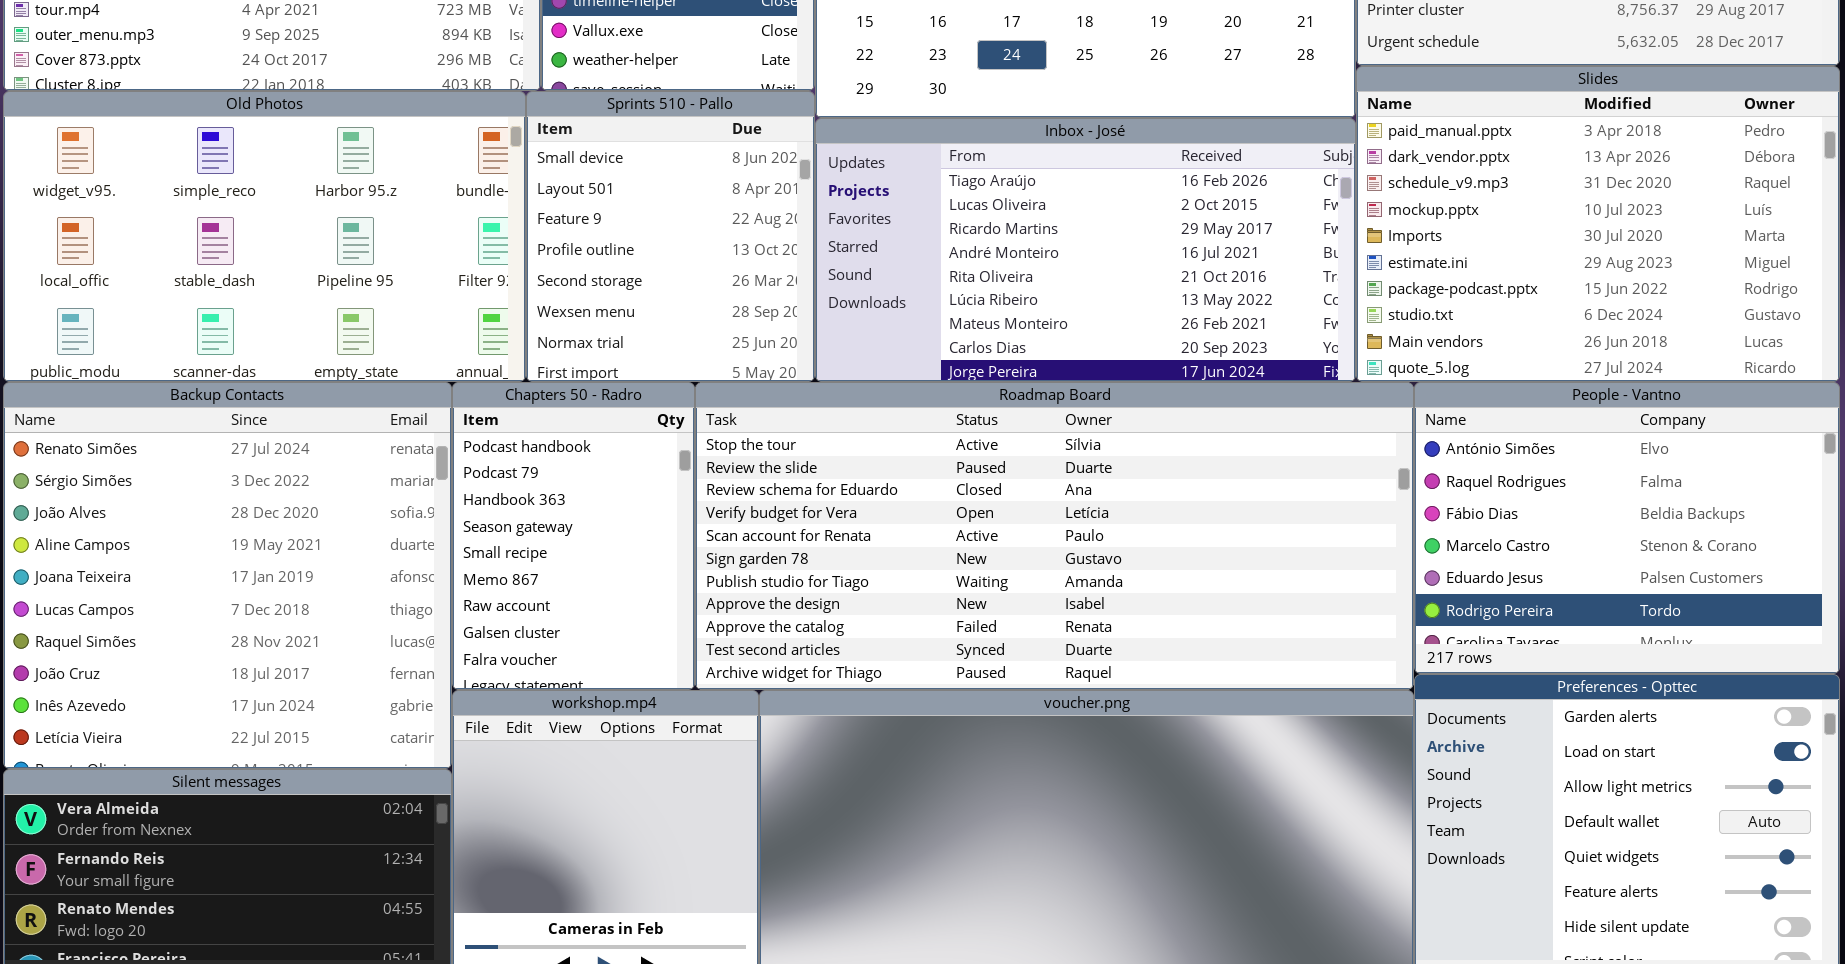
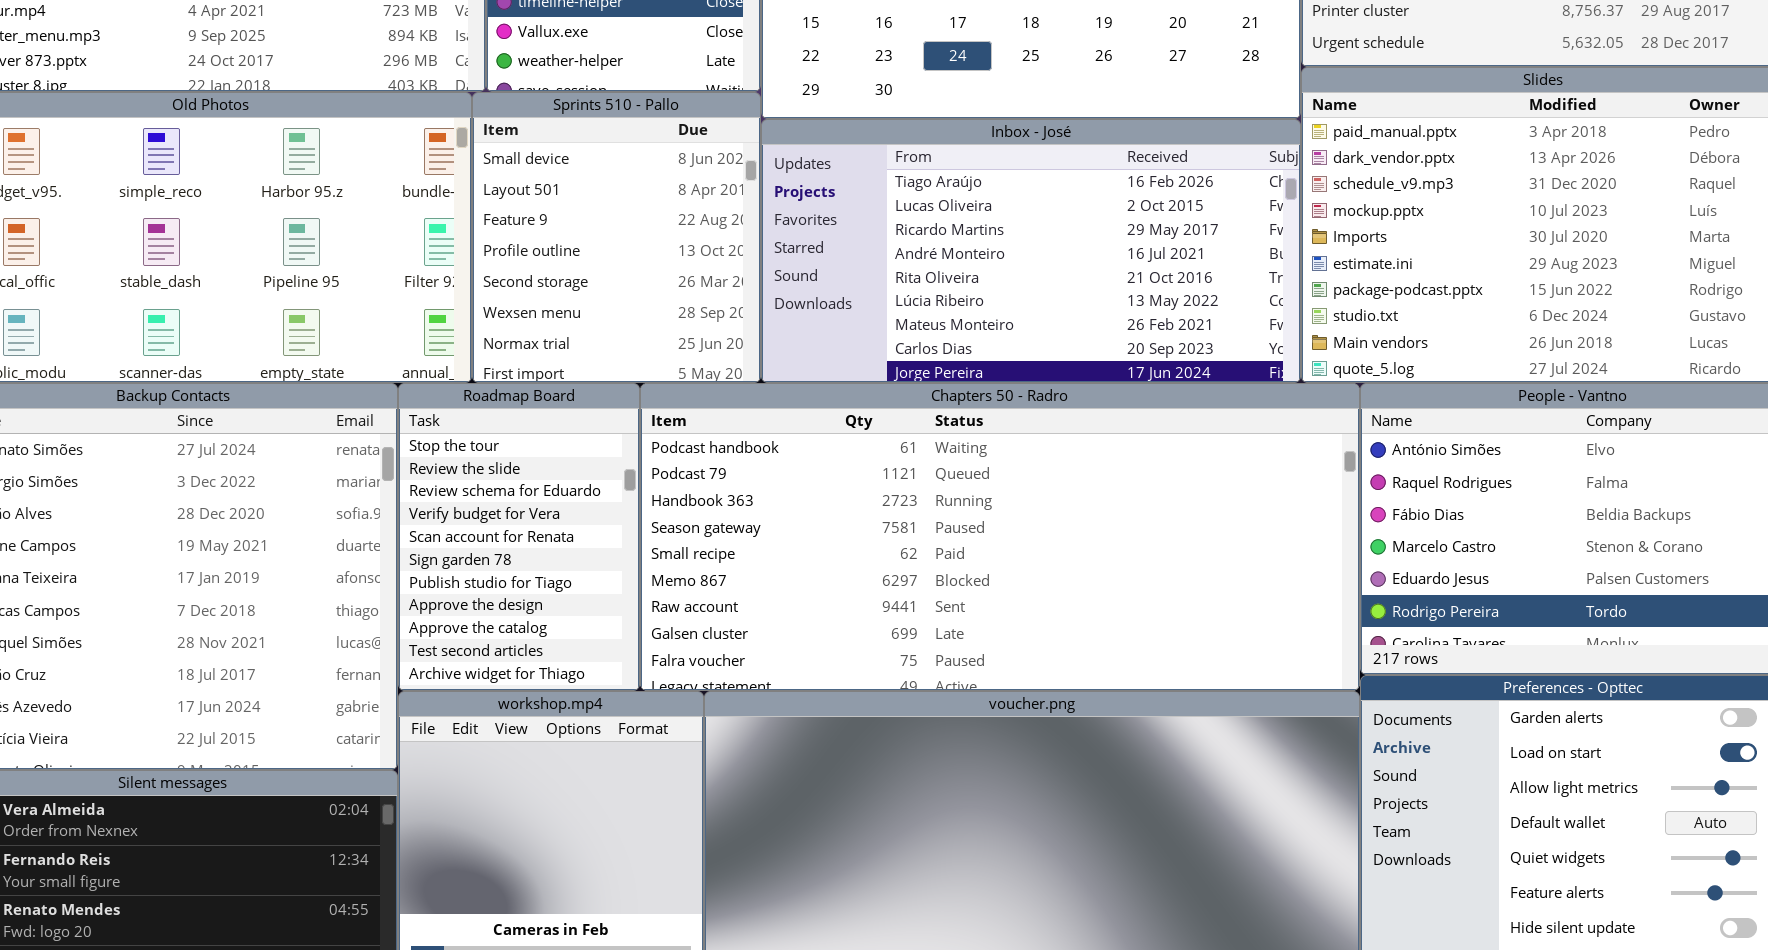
Chapters 50 - Radro: [452,382,695,690] -> [640,383,1360,691], moved, resized
Roadmap Board: [695,382,1414,690] -> [398,383,640,691], moved, resized

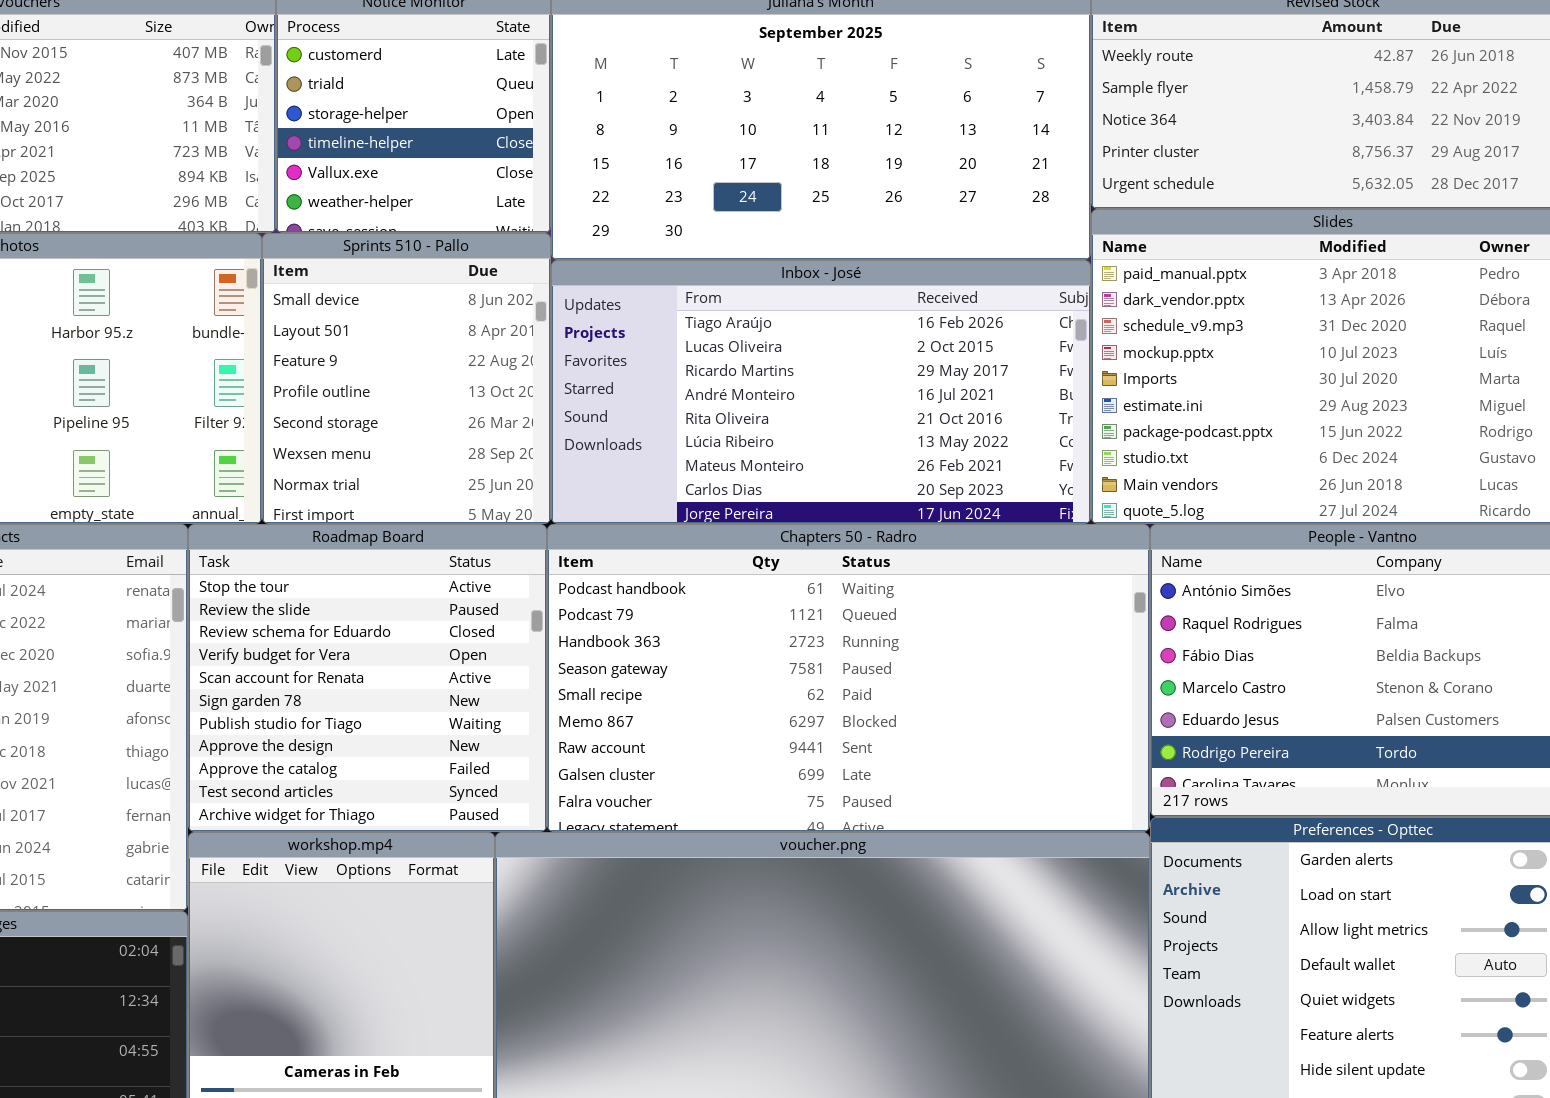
Roadmap Board: [398,383,640,691] -> [188,524,547,832], resized
Chapters 50 - Radro: [640,383,1360,691] -> [547,524,1150,832], resized

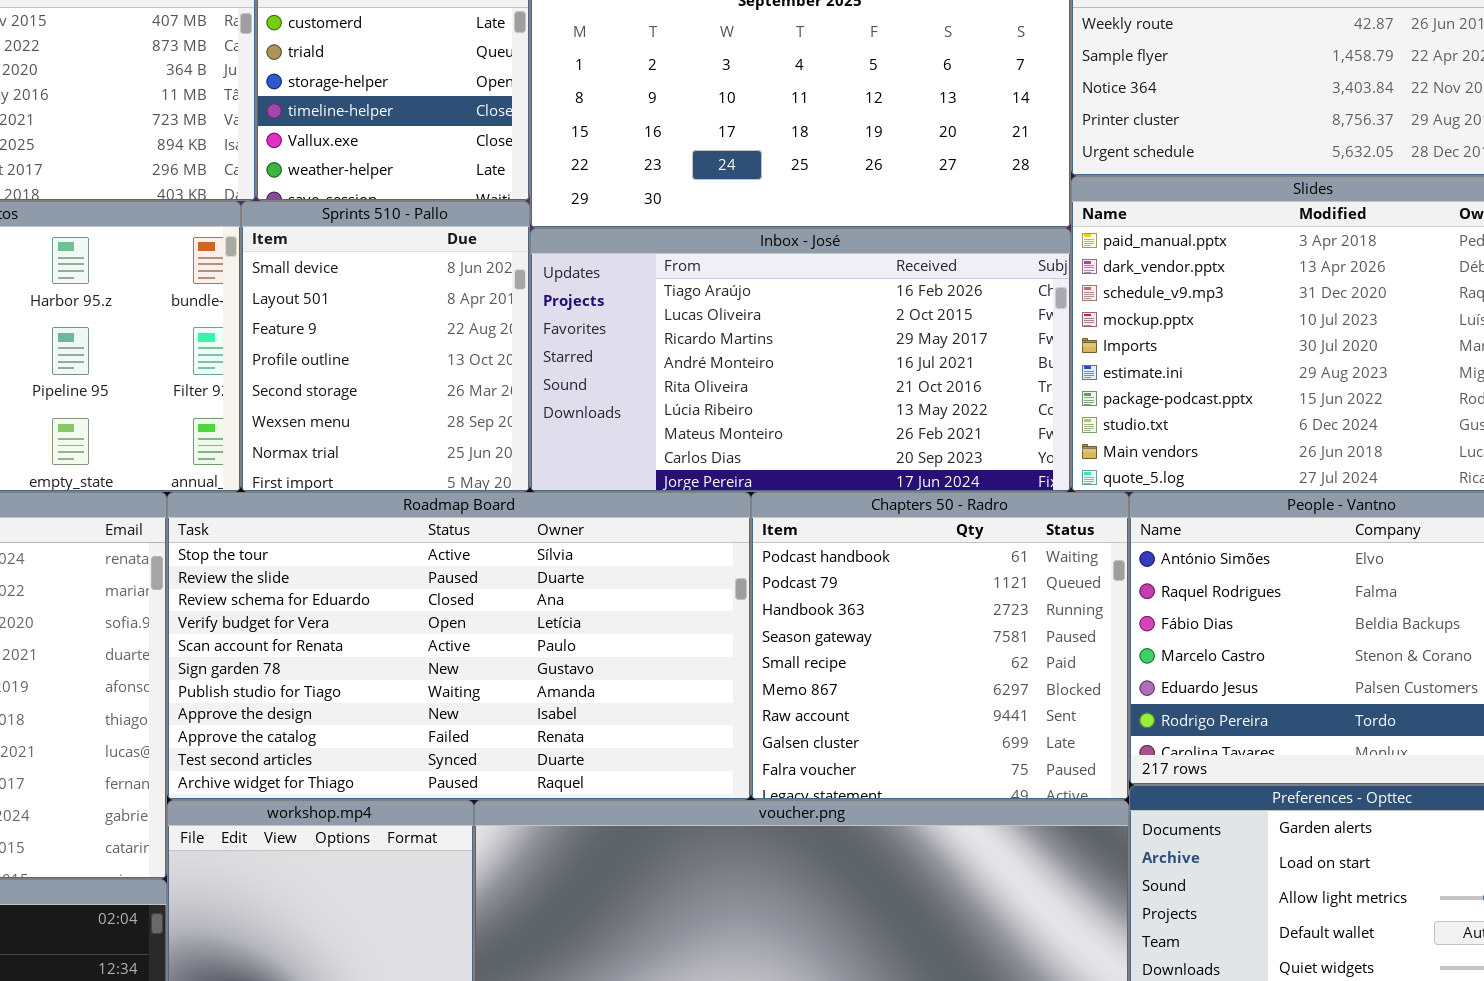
Roadmap Board: [188,524,547,832] -> [167,492,751,800], resized
Chapters 50 - Radro: [547,524,1150,832] -> [751,492,1129,800], resized

